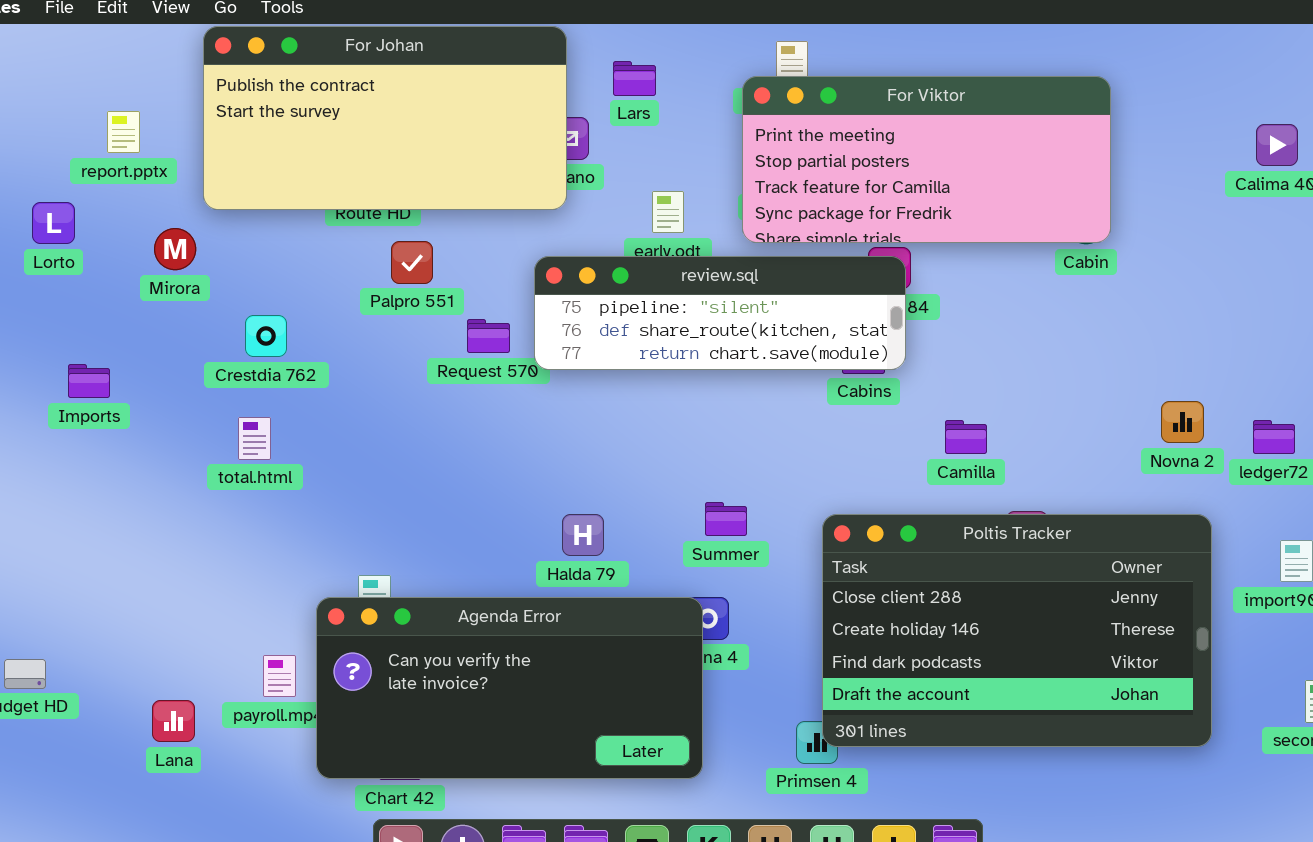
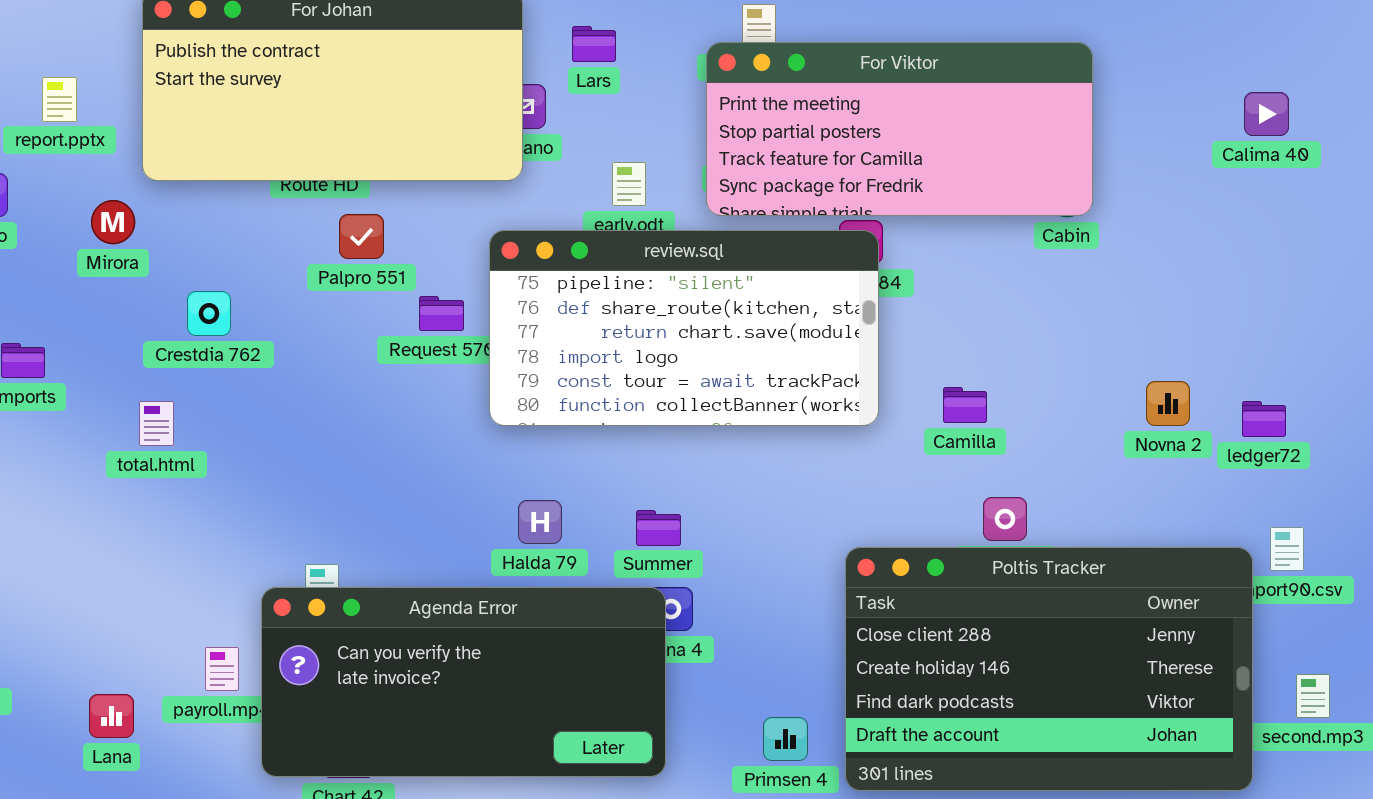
review.sql: [534,256,906,370] -> [489,230,879,426], resized
total.html: [238,417,271,460] -> [139,401,174,446], moved
Camilla: [945,420,987,454] -> [943,387,987,423], moved
Summer: [705,502,747,536] -> [636,510,681,546], moved
Poltis Tracker: [822,514,1212,747] -> [845,547,1253,791], moved

